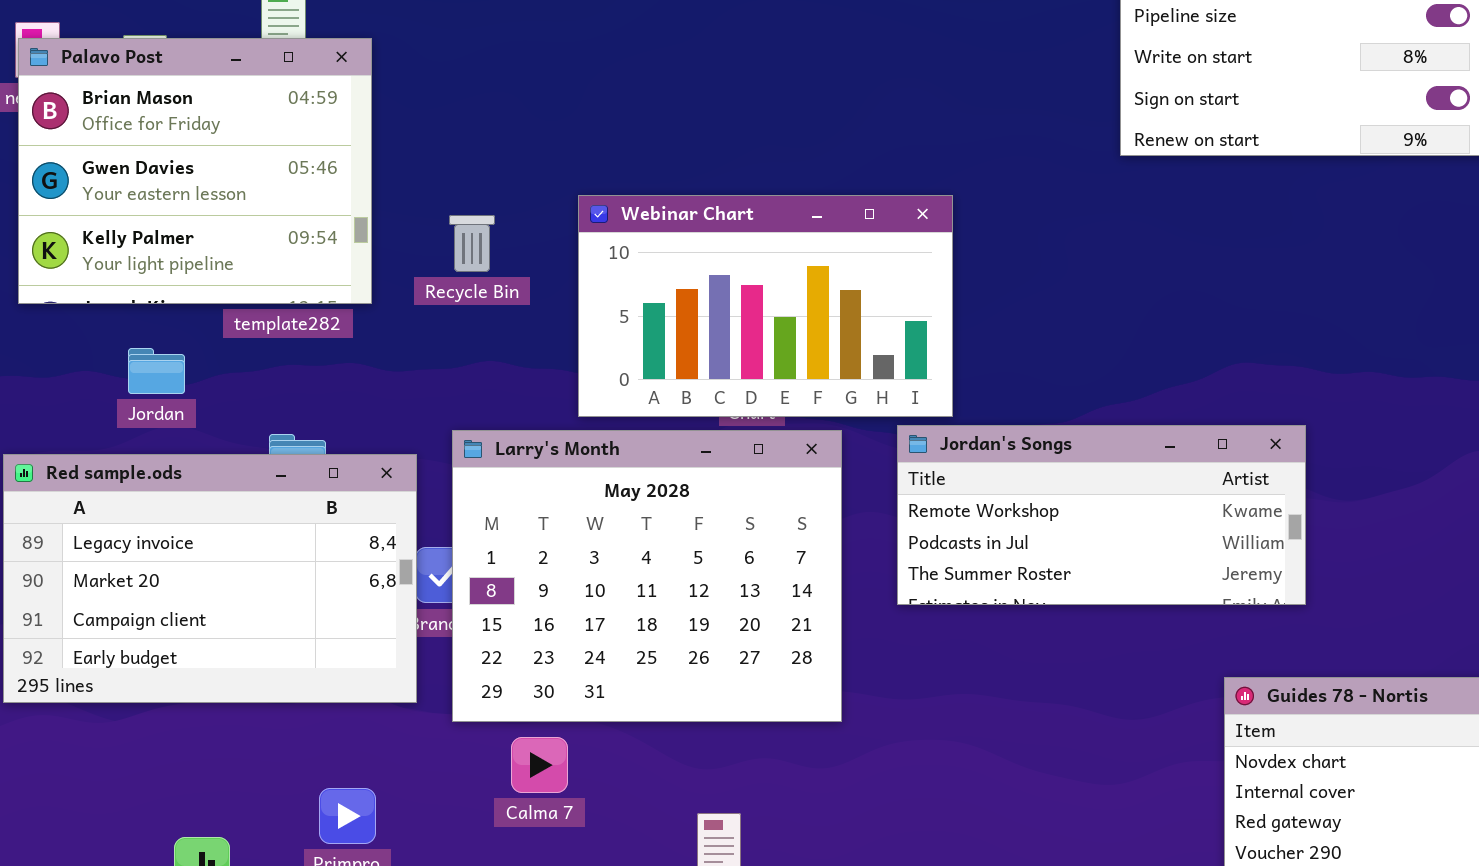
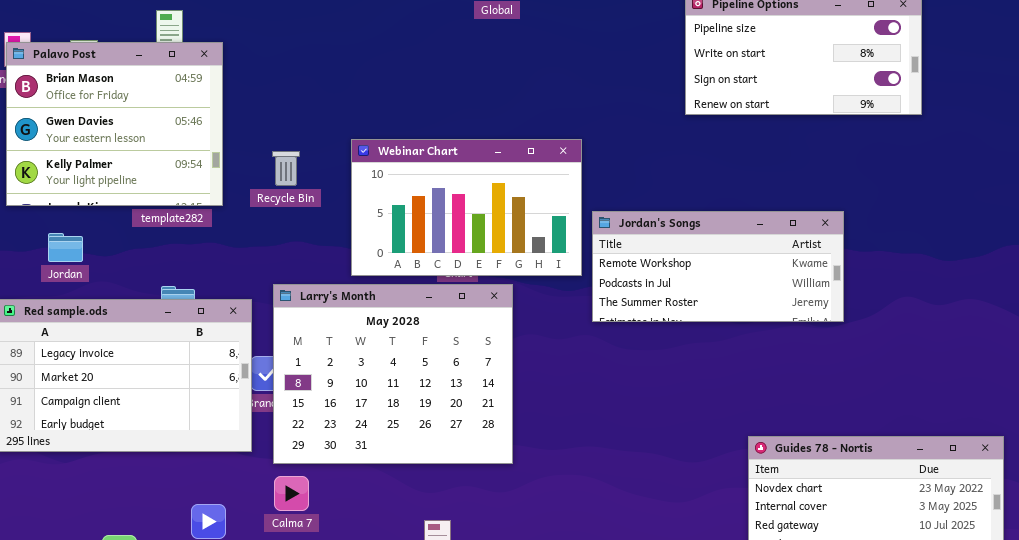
Jordan: [128,348,185,394] -> [48,233,83,262], moved
Jordan's Songs: [897,425,1306,605] -> [592,211,844,322], moved
Calma 7: [511,737,568,793] -> [274,476,309,511], moved

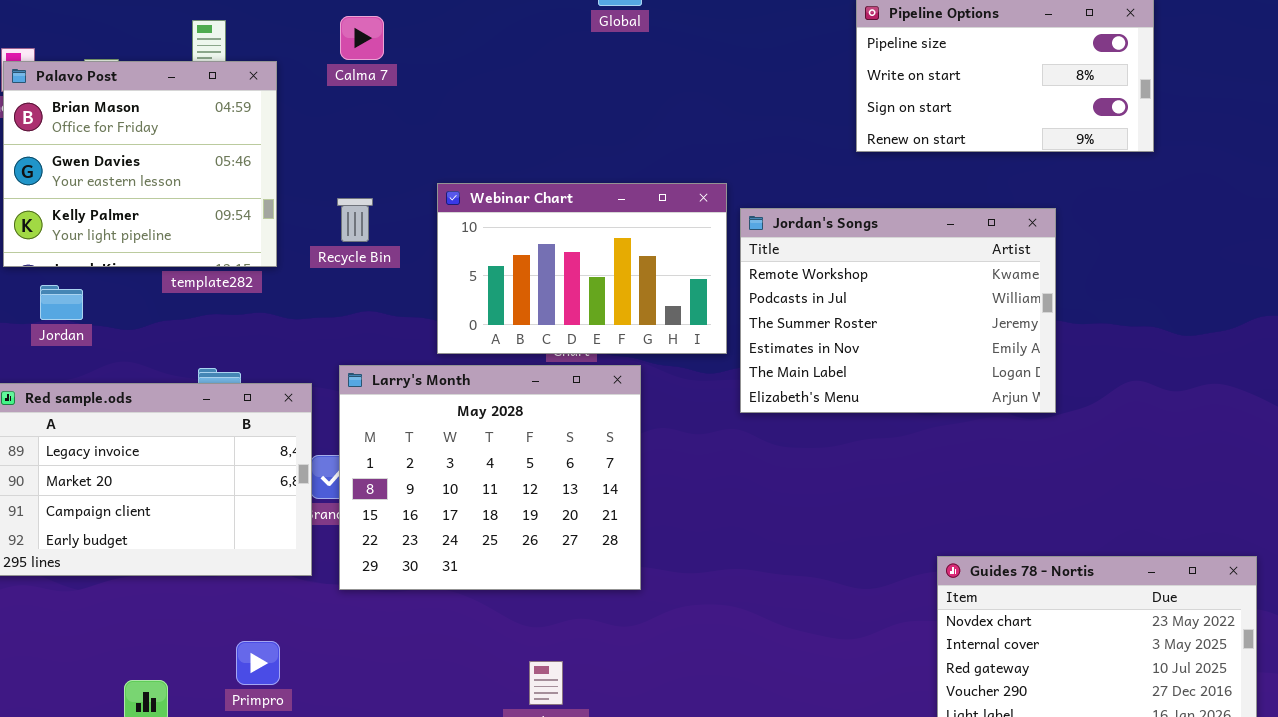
Jordan's Songs: [592,211,844,322] -> [740,208,1056,413], resized
Jordan: [48,233,83,262] -> [40,285,83,320], moved
Calma 7: [274,476,309,511] -> [340,16,384,60], moved

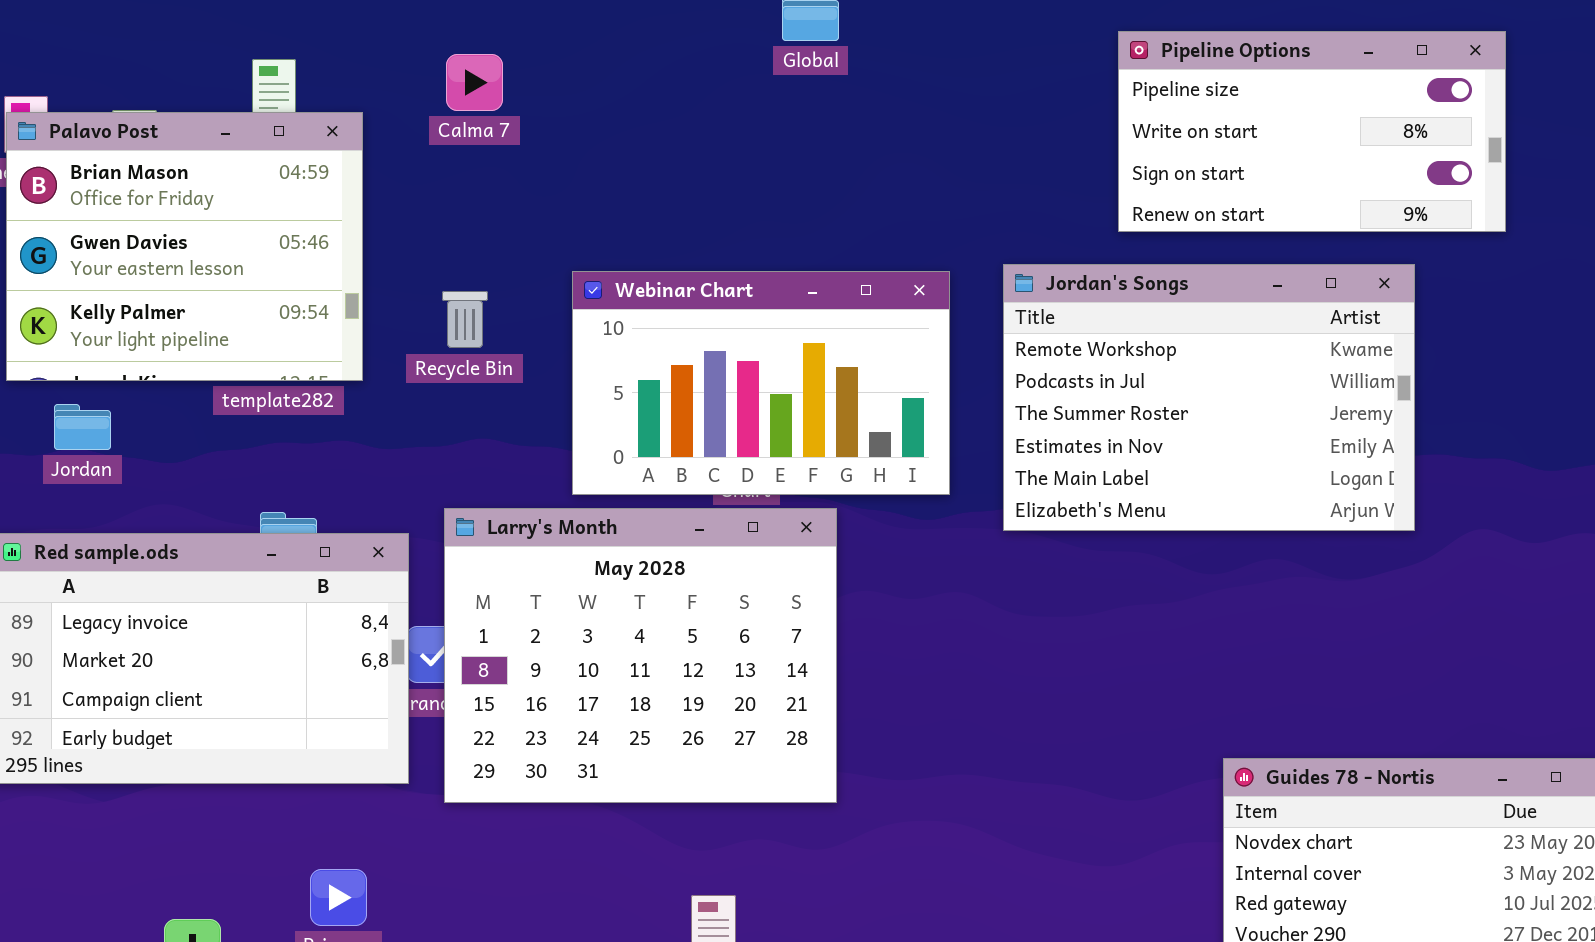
Jordan's Songs: [740,208,1056,413] -> [1003,264,1415,531], moved

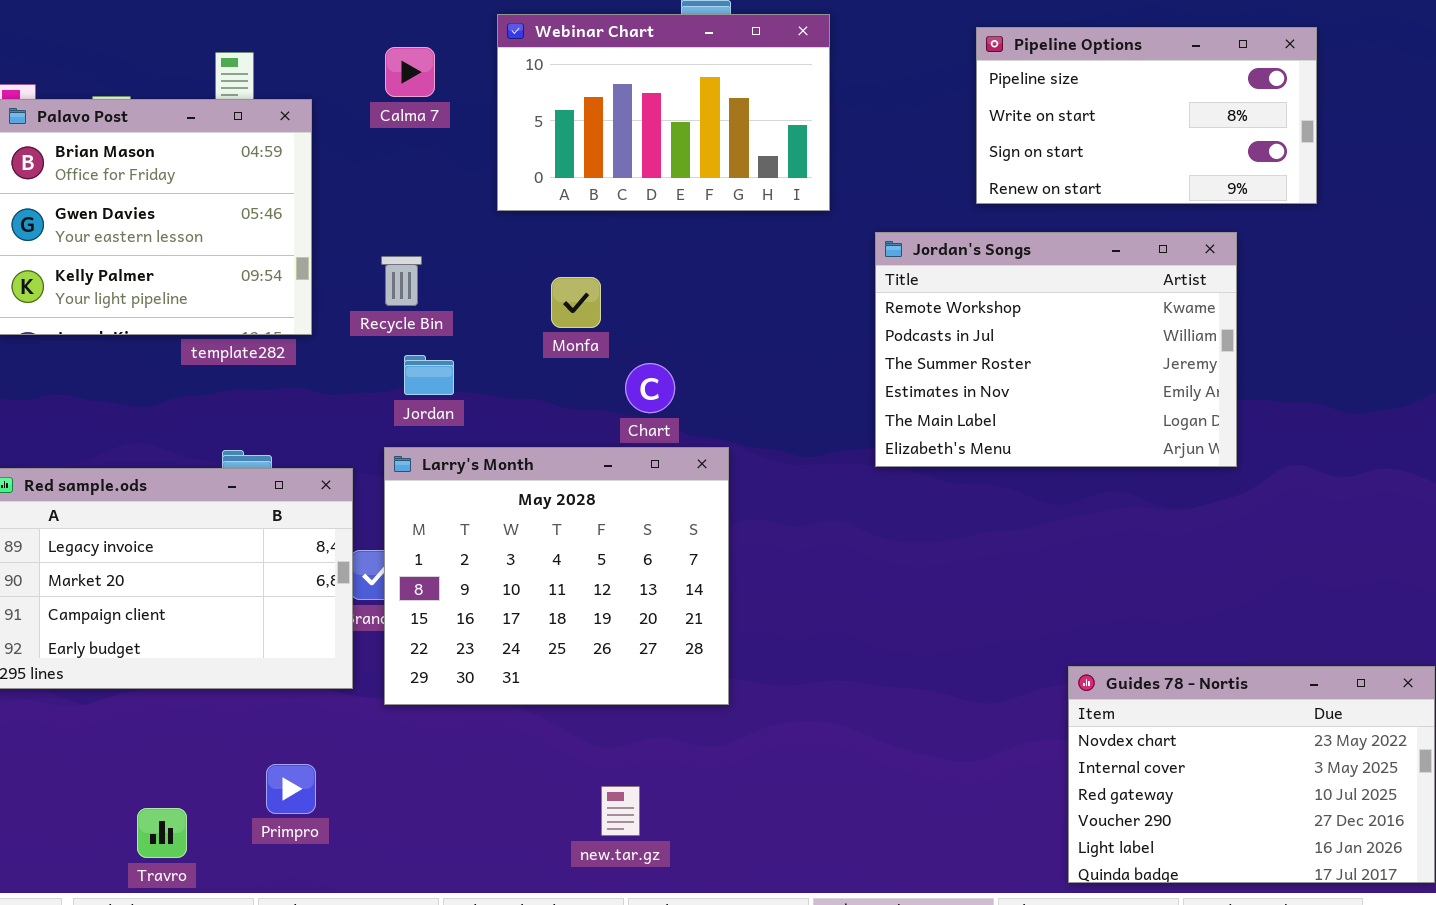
Webinar Chart: [572,271,950,495] -> [497,14,830,211], moved
Jordan: [54,404,111,450] -> [404,355,454,395], moved

